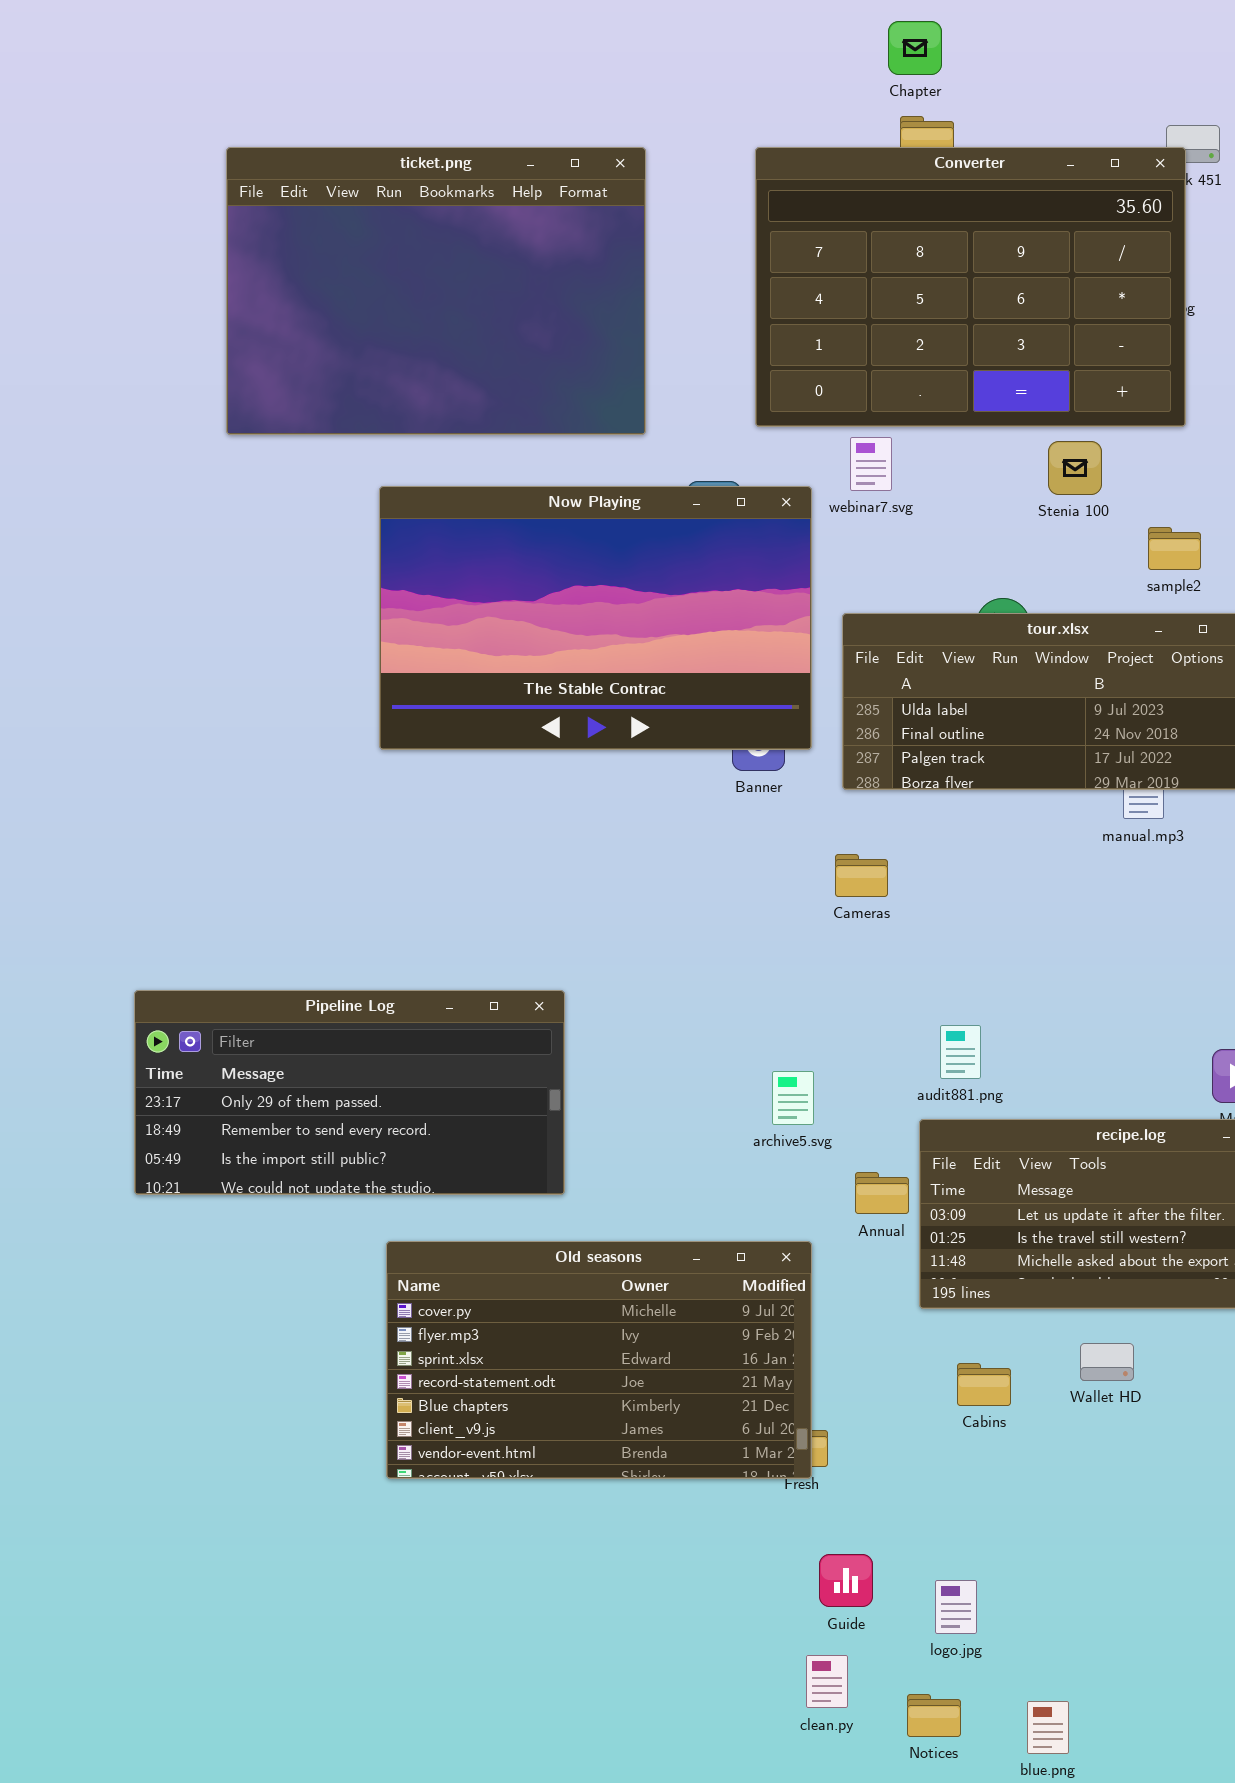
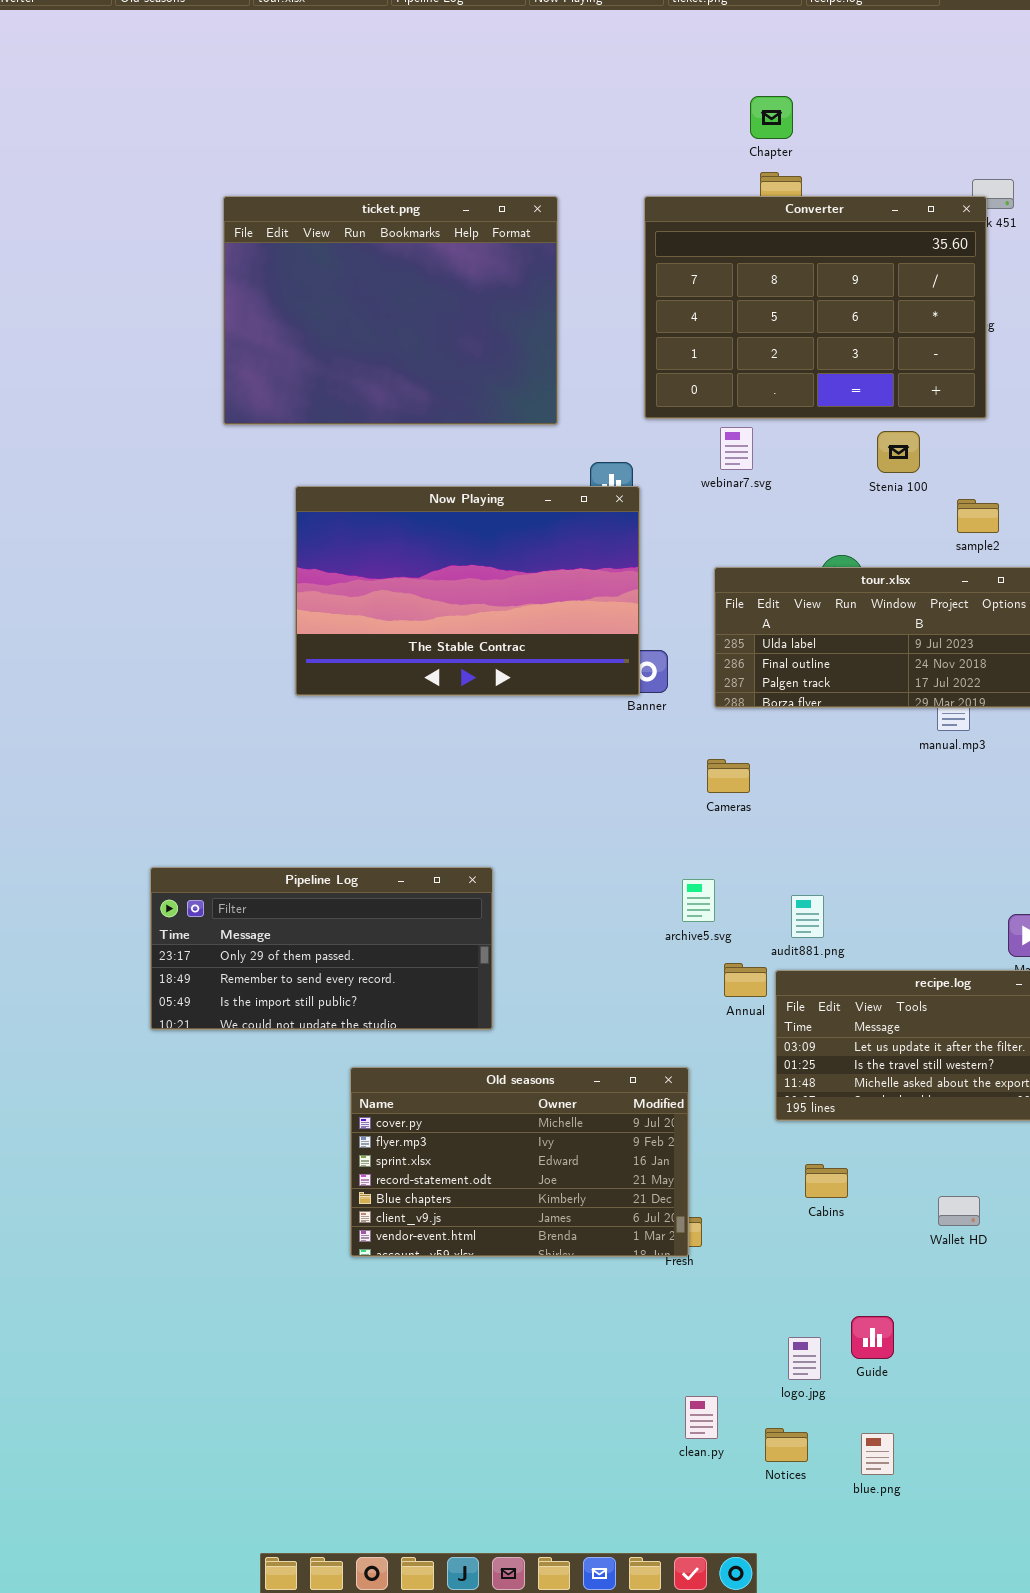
Now Playing: [379,486,812,750] -> [295,486,640,696], moved
archive5.svg: [772,1071,814,1125] -> [682,879,715,922], moved
Annual: [855,1172,909,1214] -> [724,963,767,997], moved
Wallet HD: [1080,1343,1134,1381] -> [938,1196,980,1226], moved
Guide: [819,1554,873,1607] -> [851,1316,894,1359], moved

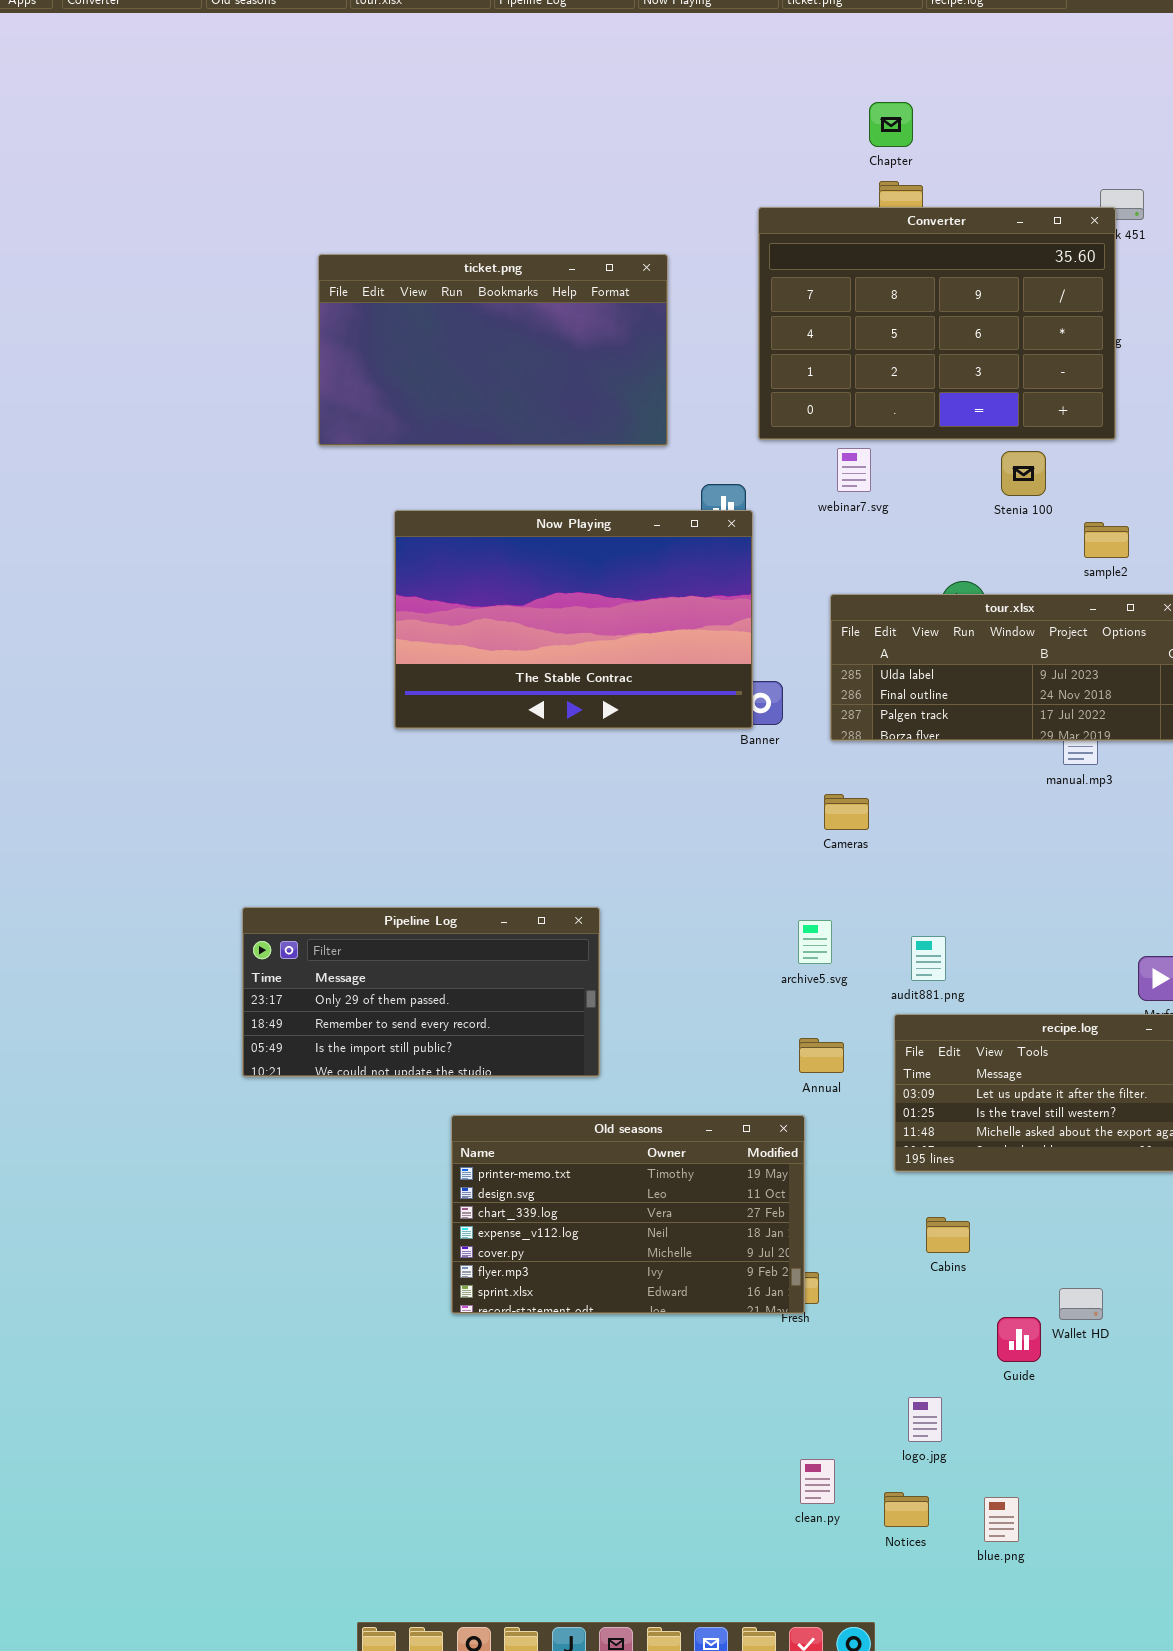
ticket.png: [223,196,558,425] -> [318,254,668,446], resized
Annual: [724,963,767,997] -> [799,1038,844,1073], moved
Old seasons: [350,1067,689,1257] -> [451,1115,805,1314], scrolled up 4 rows
Wallet HD: [938,1196,980,1226] -> [1059,1288,1103,1320], moved
Guide: [851,1316,894,1359] -> [997,1317,1041,1362], moved

